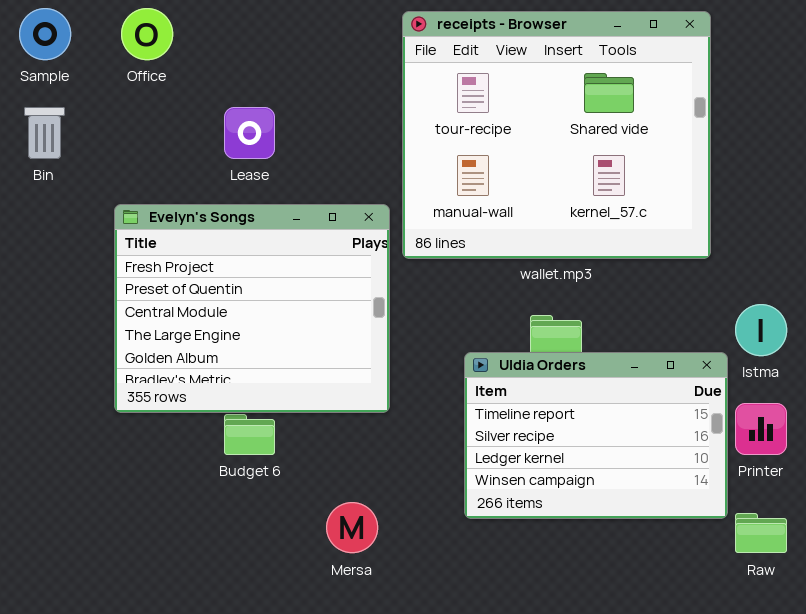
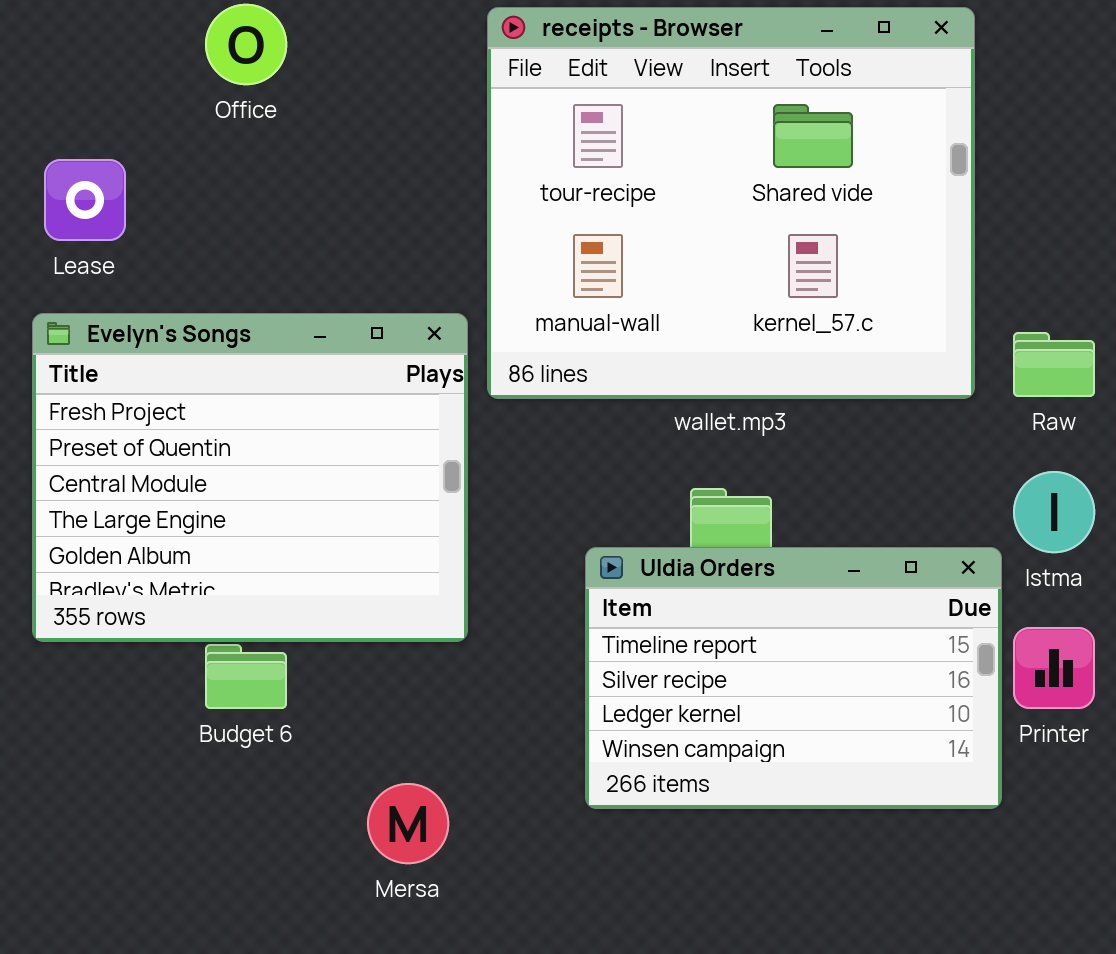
Office: [121,8,173,60] -> [205,4,287,85], moved
Lease: [224,107,275,159] -> [44,159,126,241], moved
Raw: [735,513,787,553] -> [1013,332,1095,397], moved

